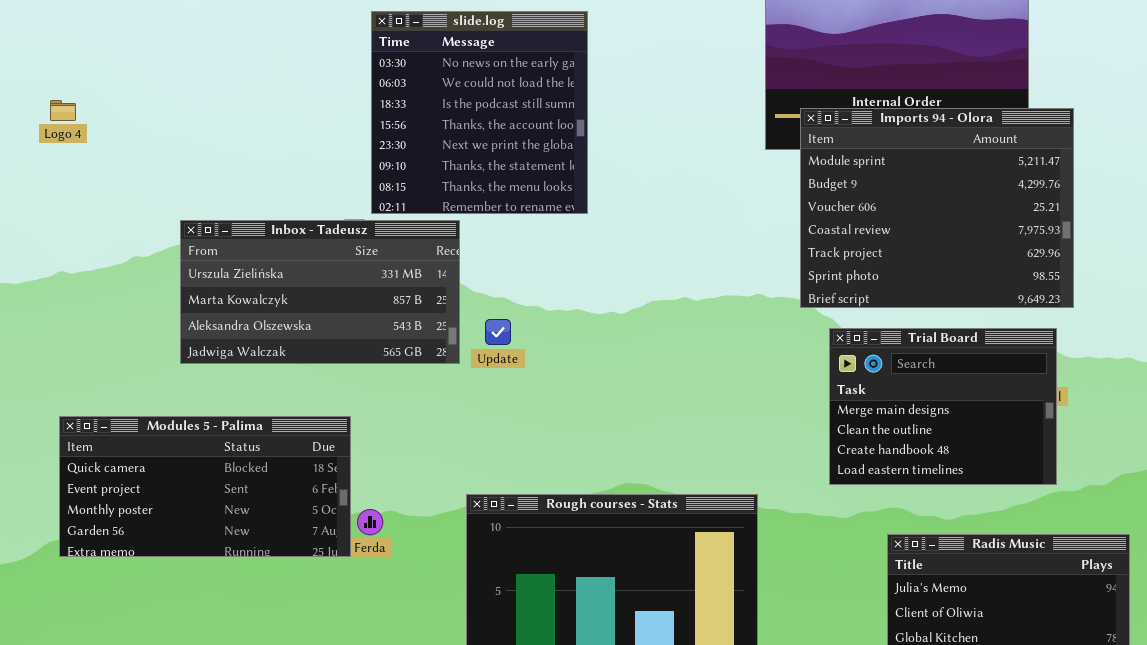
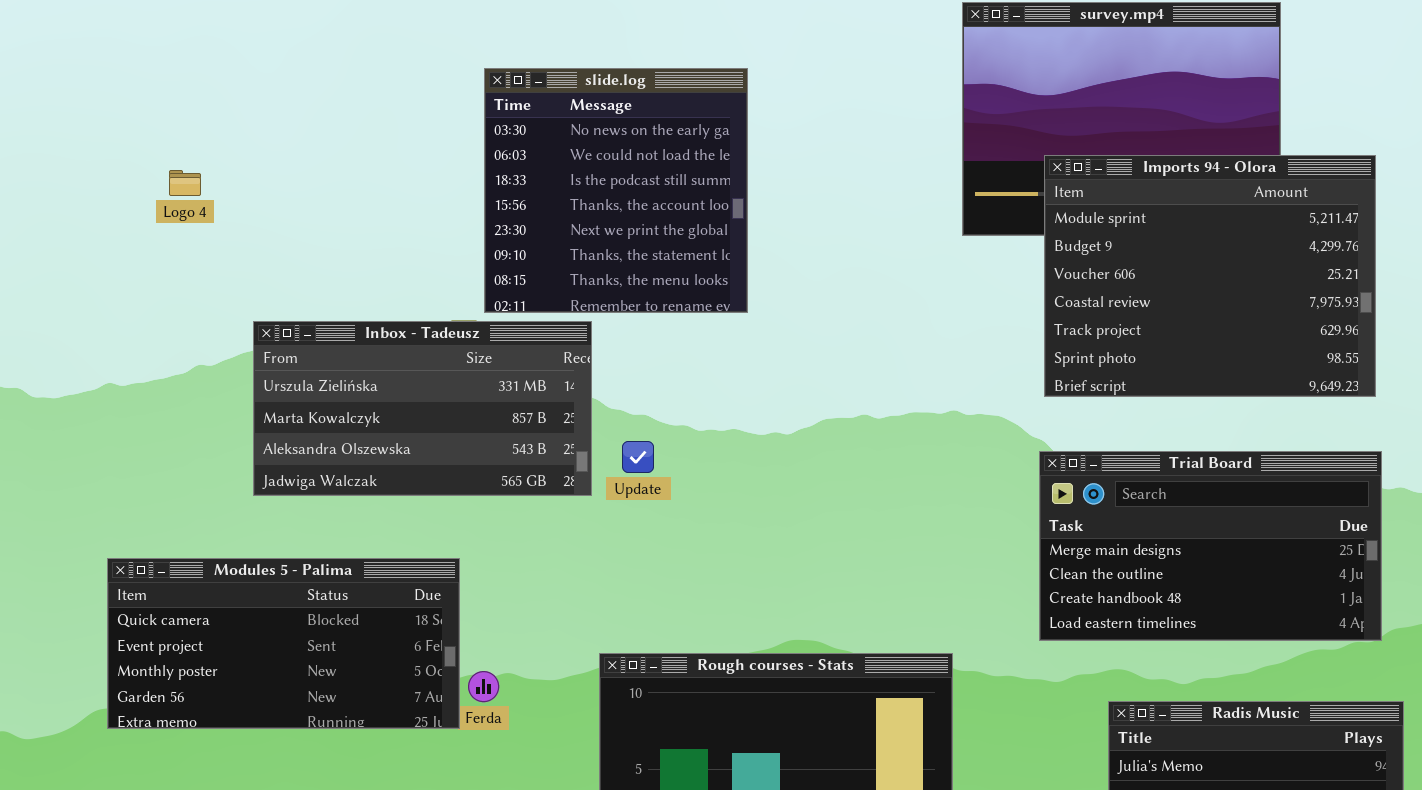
Logo 4: [50,100,76,121] -> [169,170,201,196], moved
Imports 94 - Olora: [800,108,1074,308] -> [1044,155,1376,397], moved
Trial Board: [829,328,1057,485] -> [1039,451,1382,641], resized

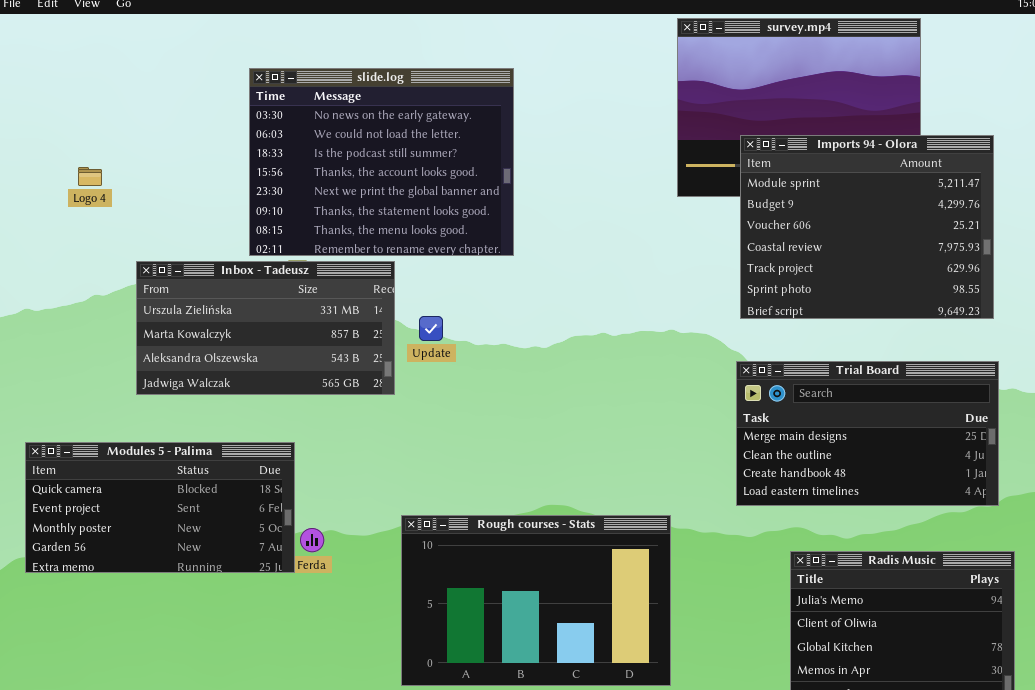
slide.log: [484,68,748,313] -> [249,68,514,256], resized
Logo 4: [169,170,201,196] -> [78,167,102,186], moved
Update: [622,441,654,473] -> [419,316,443,341], moved

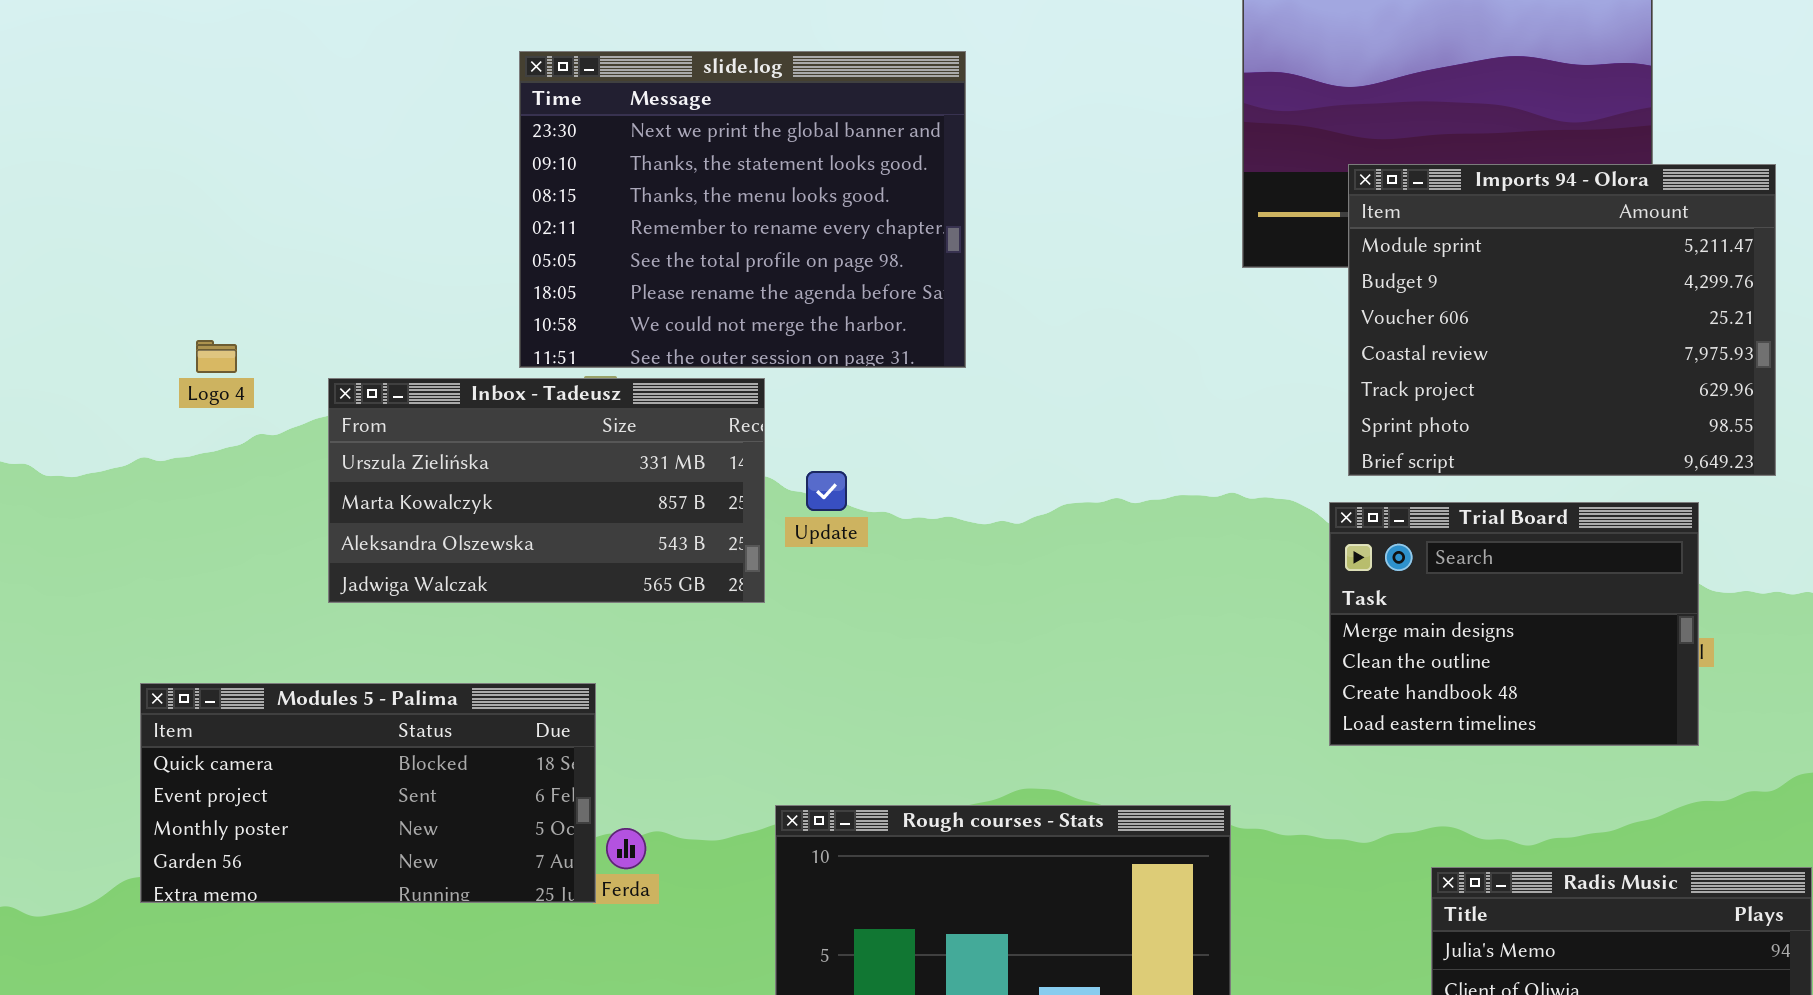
slide.log: [249,68,514,256] -> [519,51,966,368], scrolled down 4 rows
Logo 4: [78,167,102,186] -> [196,340,237,373], moved
Trial Board: [736,361,999,506] -> [1329,502,1699,746], moved, resized

